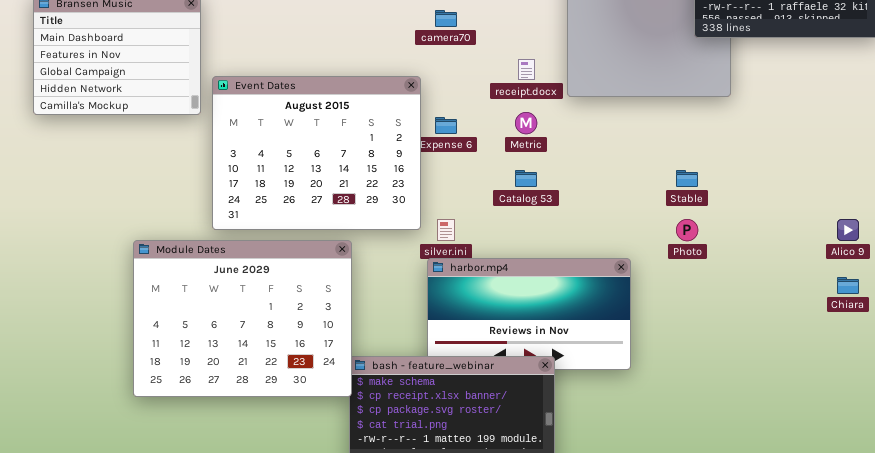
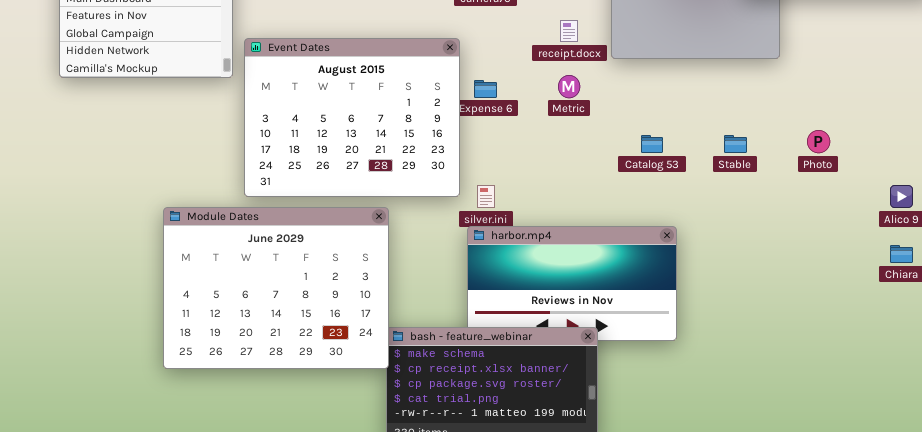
Catalog 53: [515,170,537,187] -> [641,135,663,153], moved
Photo: [676,219,698,241] -> [807,130,830,153], moved

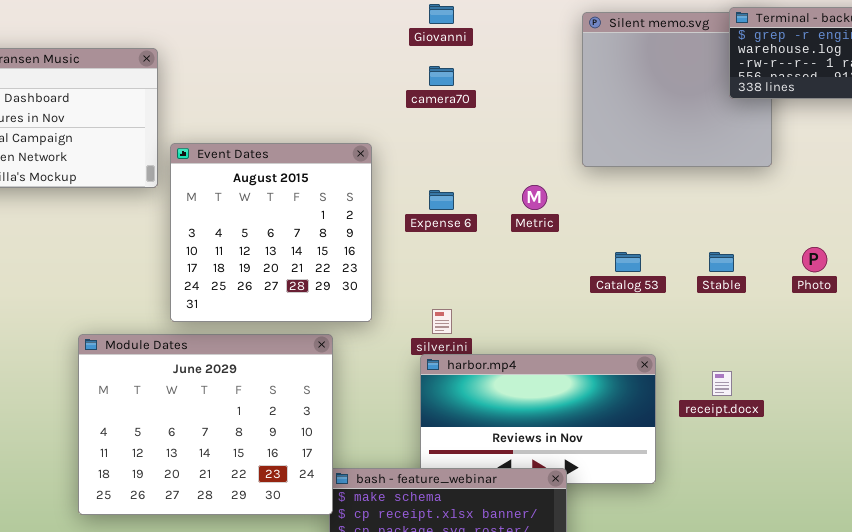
receipt.docx: [560,20,578,42] -> [712,371,732,396], moved
Event Dates: [244,38,460,197] -> [170,143,372,322], resized

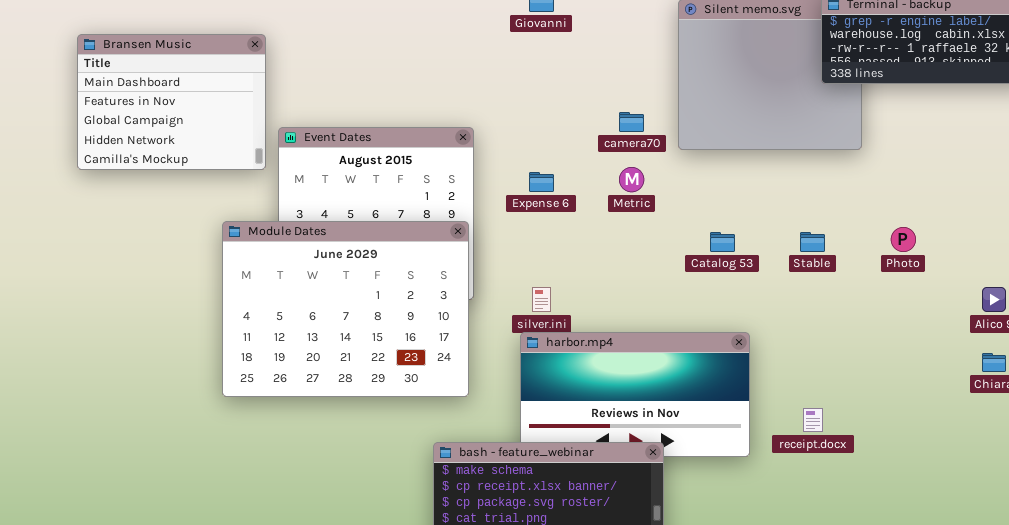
camera70: [429,66,454,86] -> [619,112,644,132], moved
Module Dates: [78,334,333,515] -> [222,221,469,397], moved
receipt.docx: [712,371,732,396] -> [803,408,823,432], moved

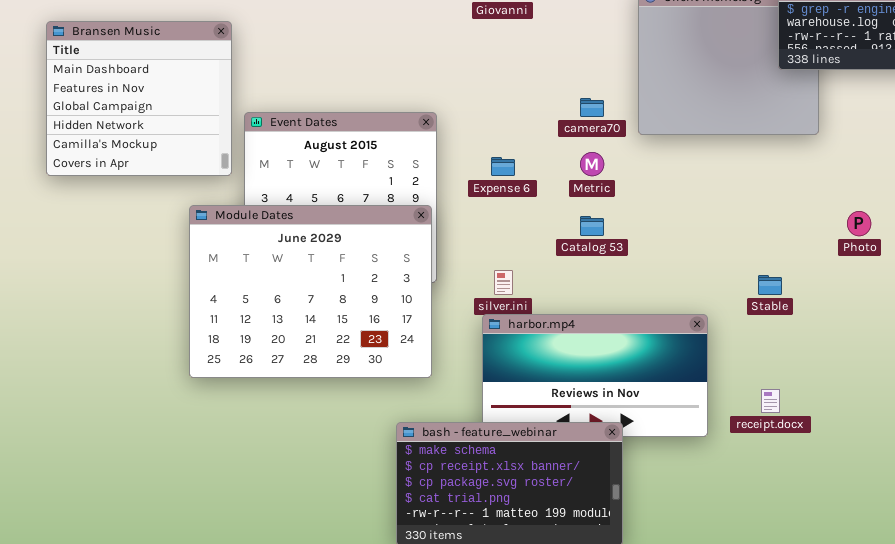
Bransen Music: [77,34,266,170] -> [46,21,232,176], resized
Catalog 53: [710,232,735,252] -> [580,216,604,236], moved
Stable: [800,232,825,252] -> [758,275,782,295], moved

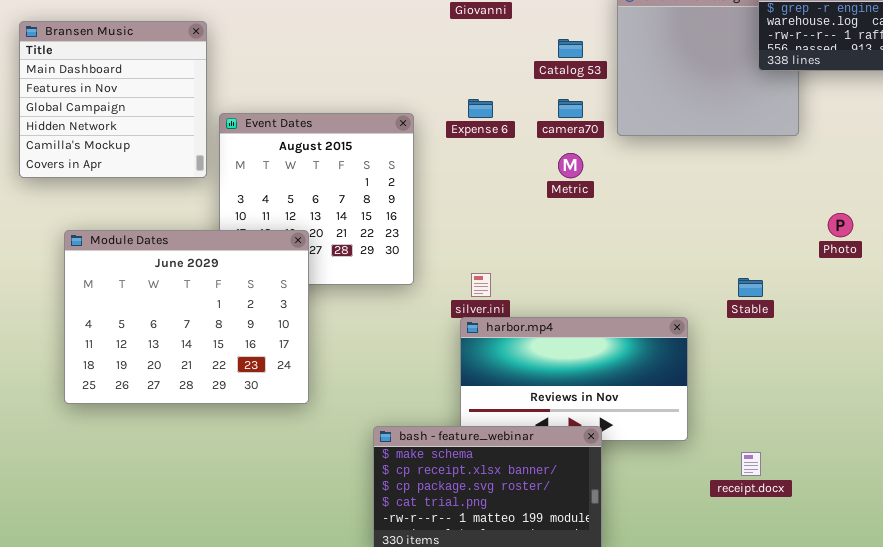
Expense 6: [491,157,515,176] -> [468,99,493,118], moved
Module Dates: [189,205,432,378] -> [64,230,309,404], moved
Catalog 53: [580,216,604,236] -> [558,39,583,58], moved
receipt.docx: [761,389,780,413] -> [741,452,761,476], moved

